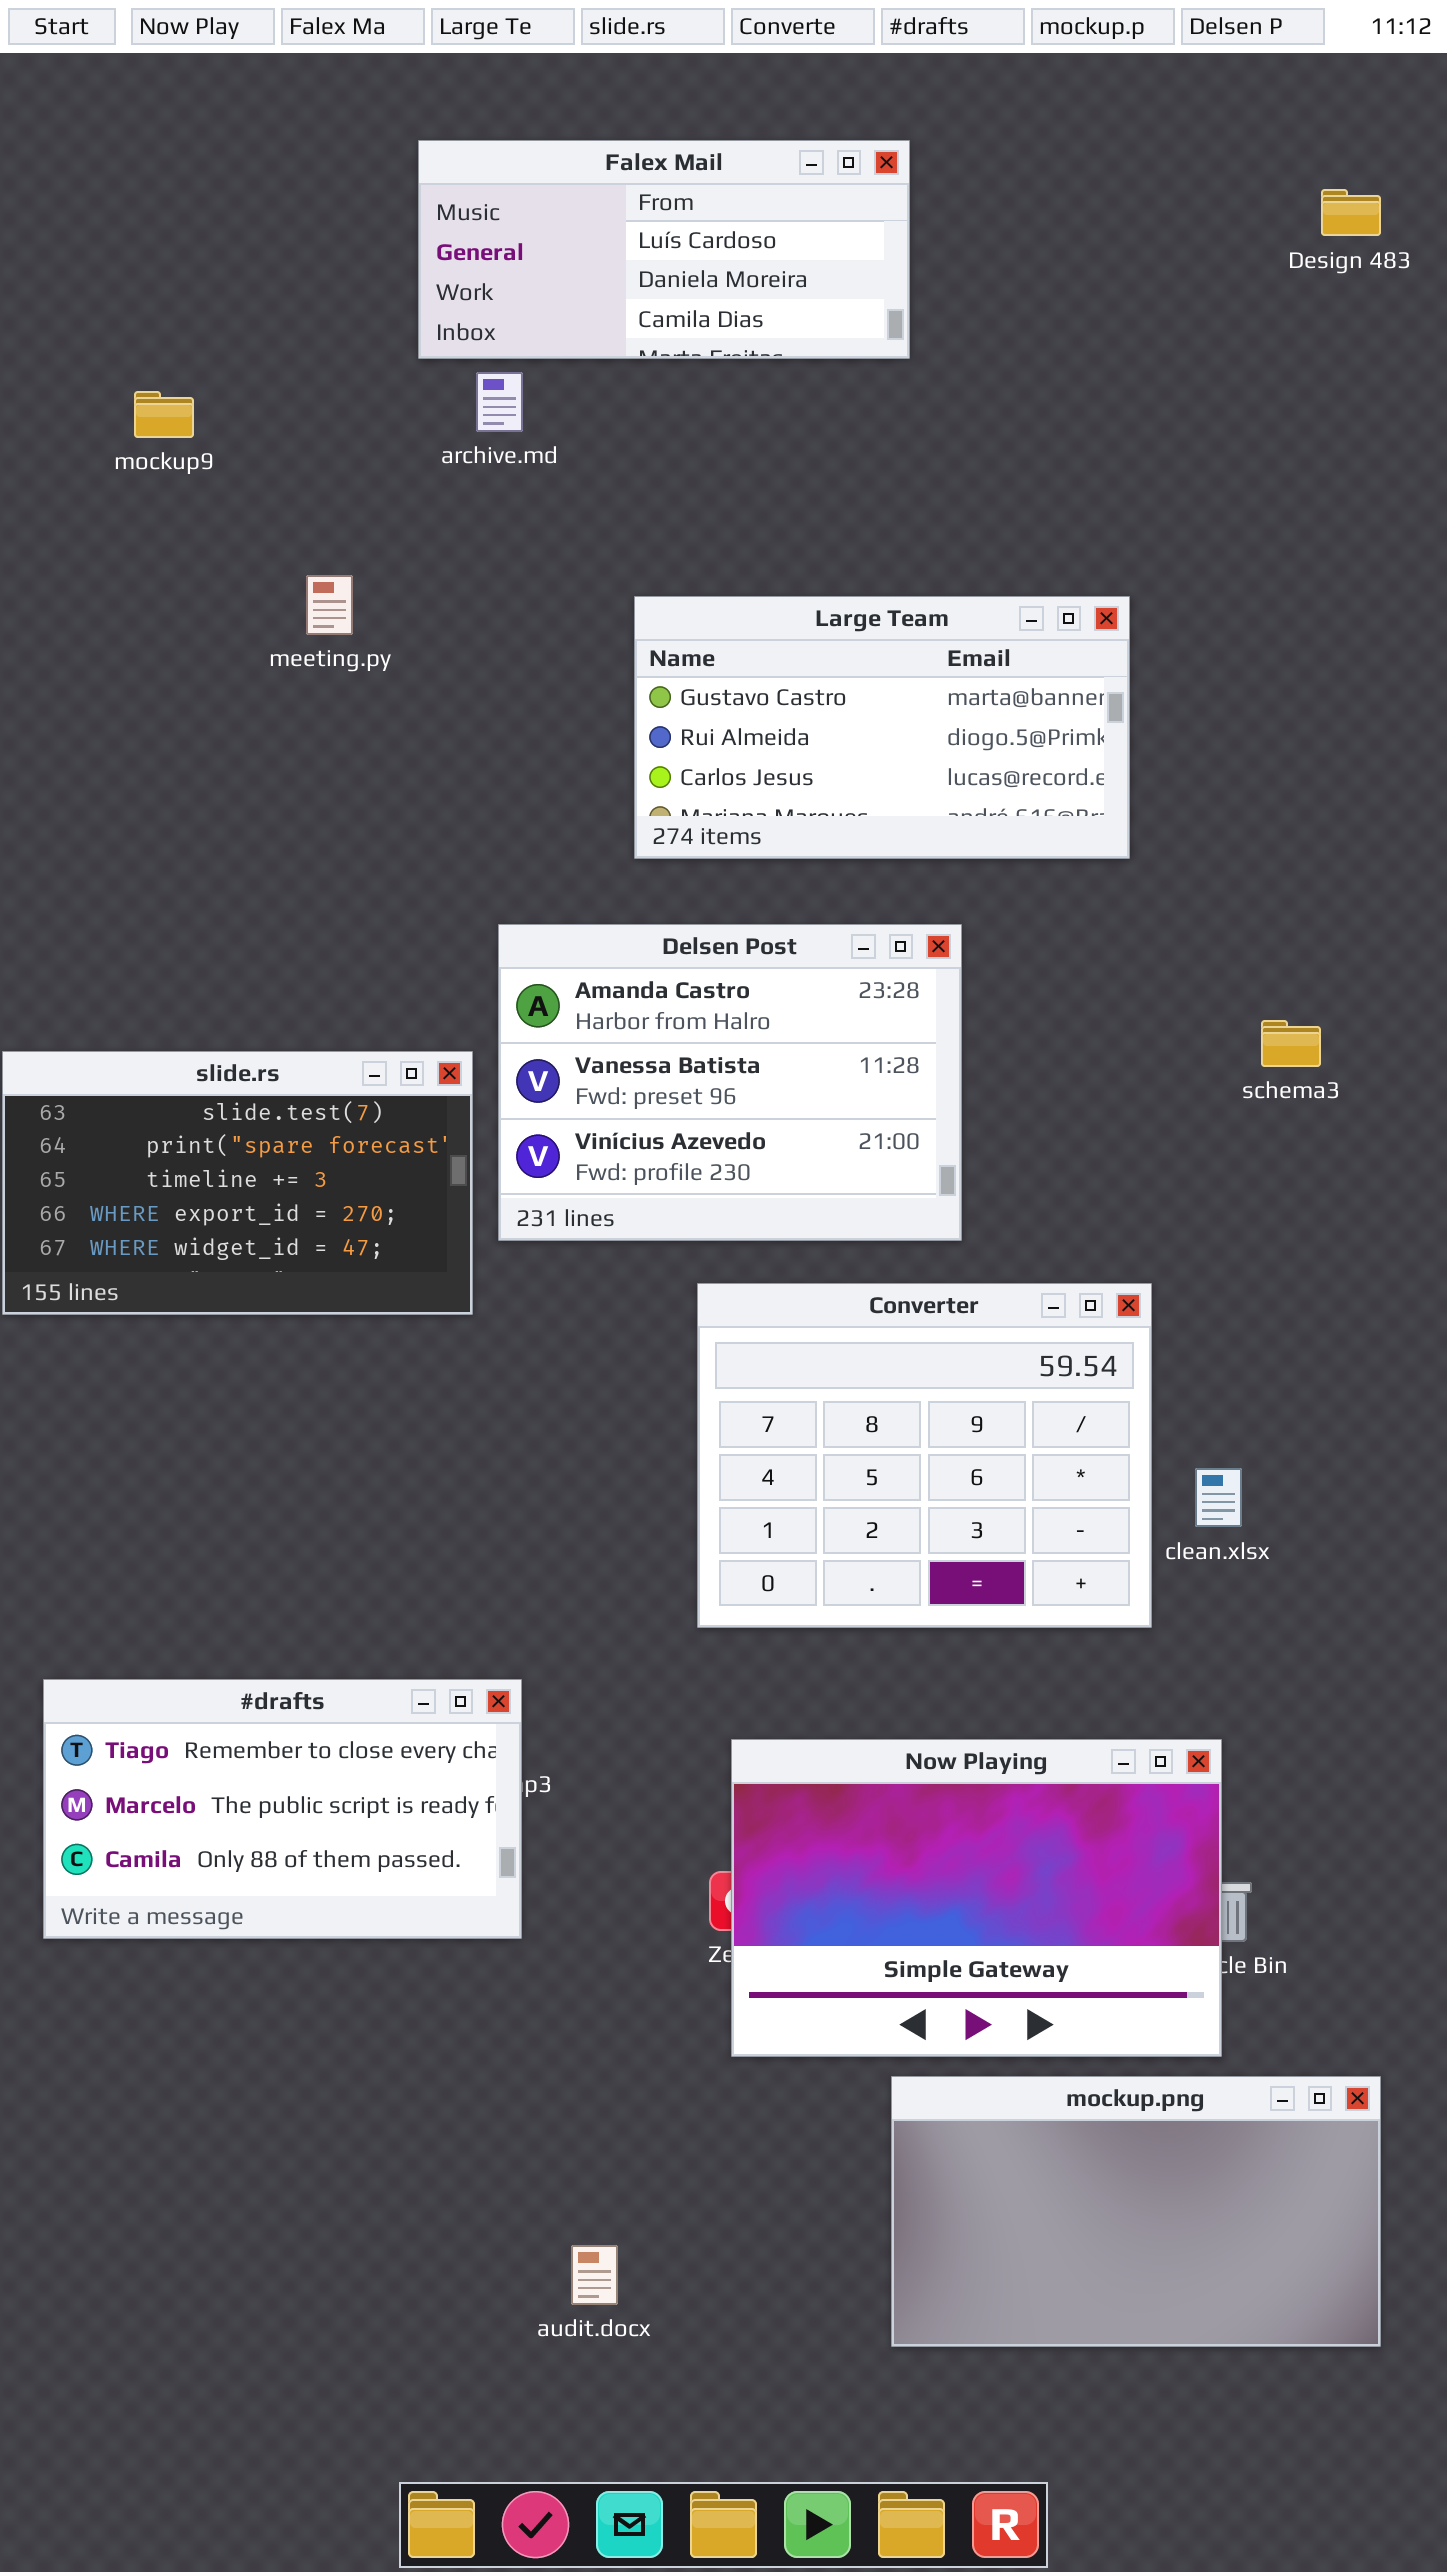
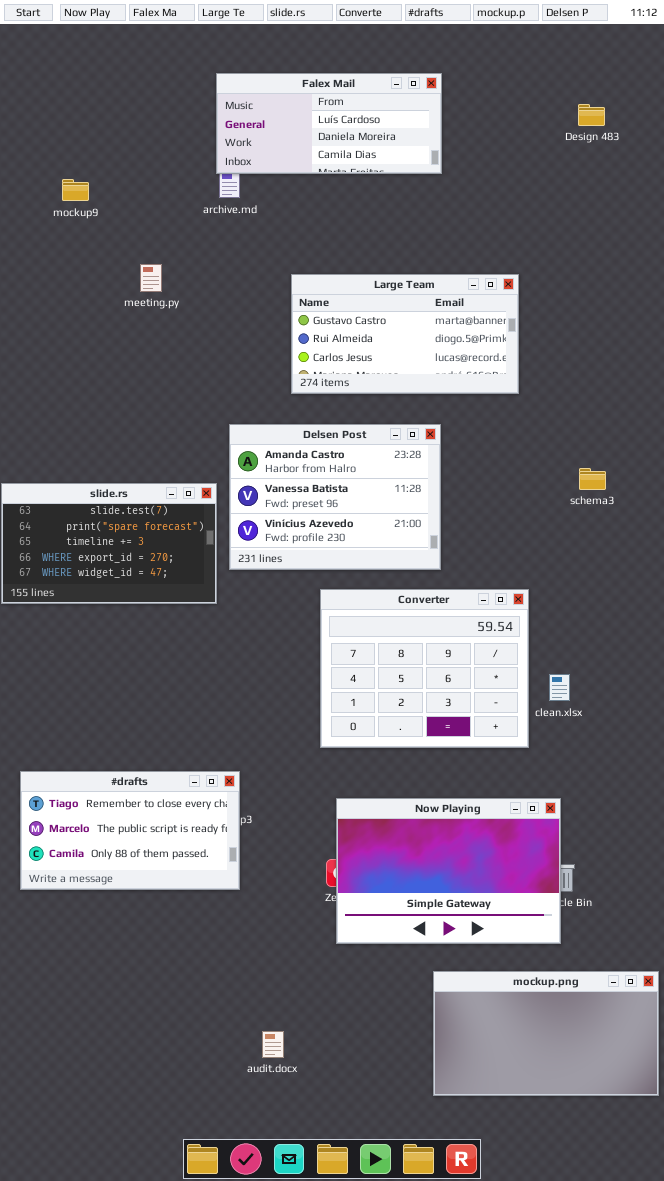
Falex Mail: [418,140,910,359] -> [216,73,442,174], moved
Design 483: [1321,189,1381,236] -> [578,104,605,126], moved
mockup.png: [891,2076,1381,2347] -> [433,971,659,1096], moved

